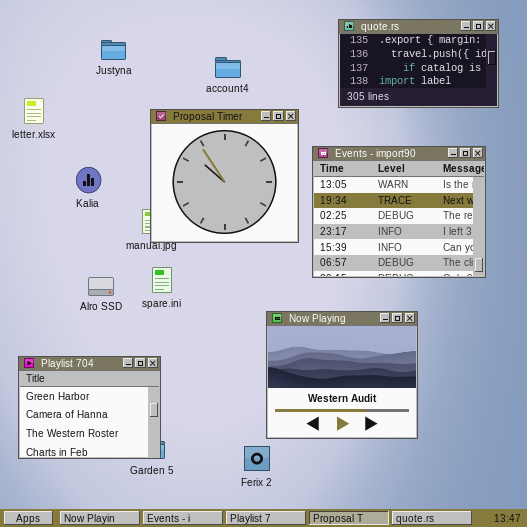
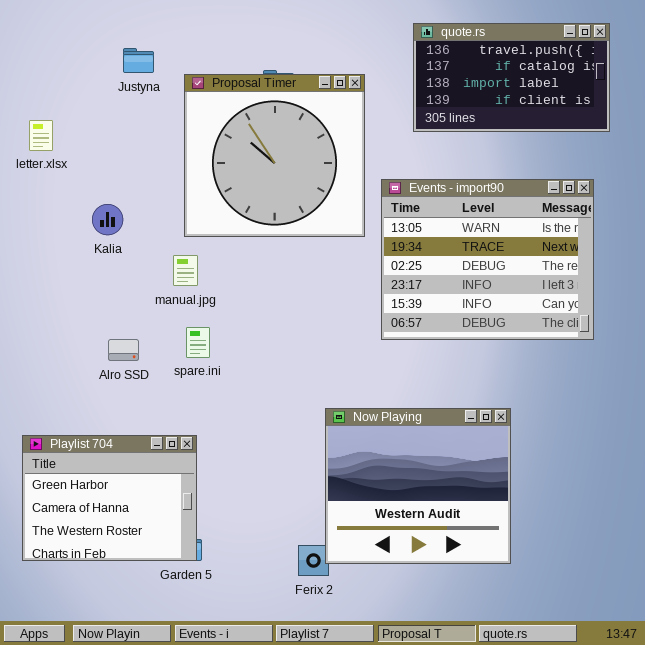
quote.rs: [338,19,499,108] -> [413,23,610,132], scrolled down 1 row
Proposal Timer: [150,109,299,243] -> [184,74,365,237], moved
Now Playing: [266,311,418,439] -> [325,408,511,564], moved

